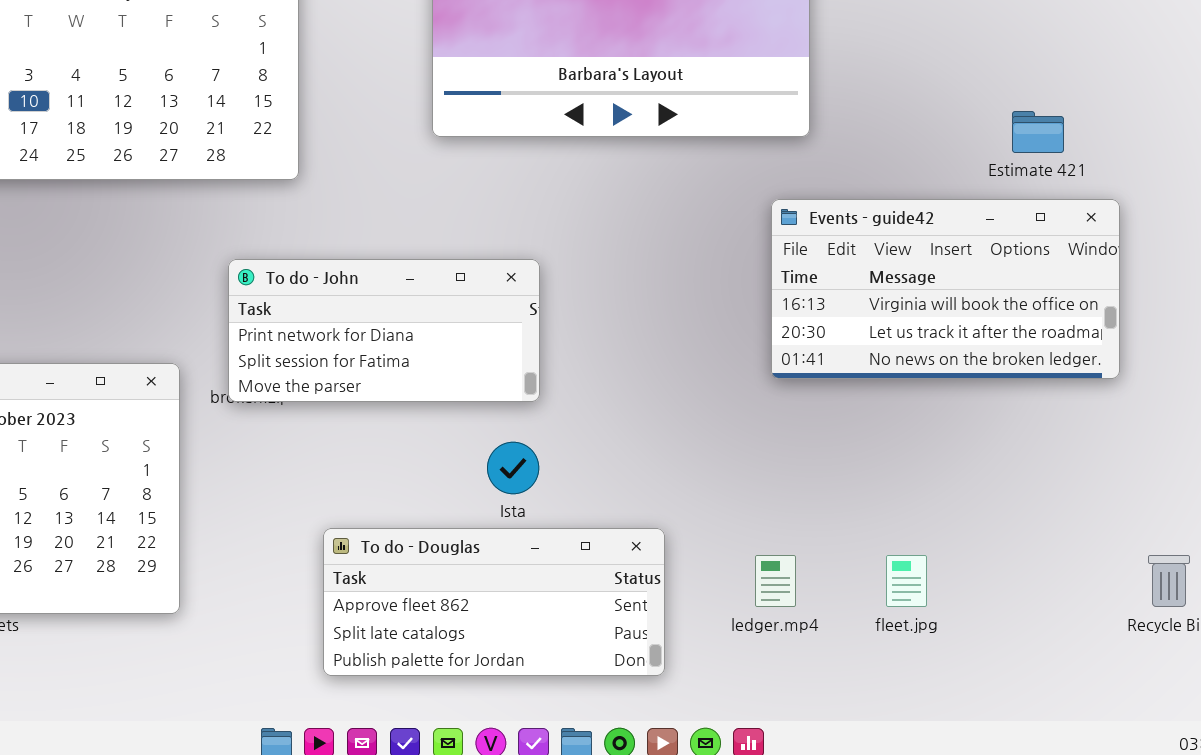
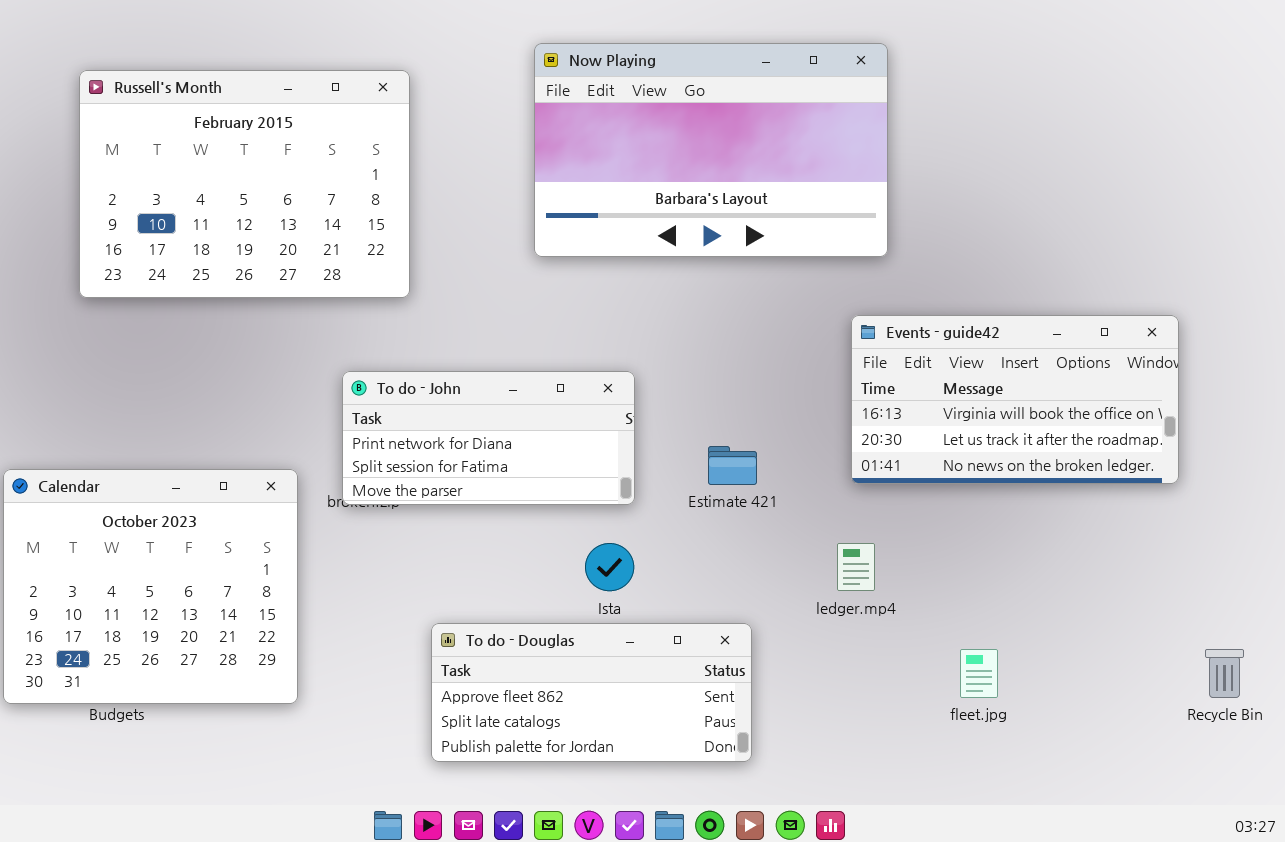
Estimate 421: [1012,111,1064,153] -> [708,446,757,485], moved
ledger.mp4: [755,555,796,607] -> [837,543,875,591], moved

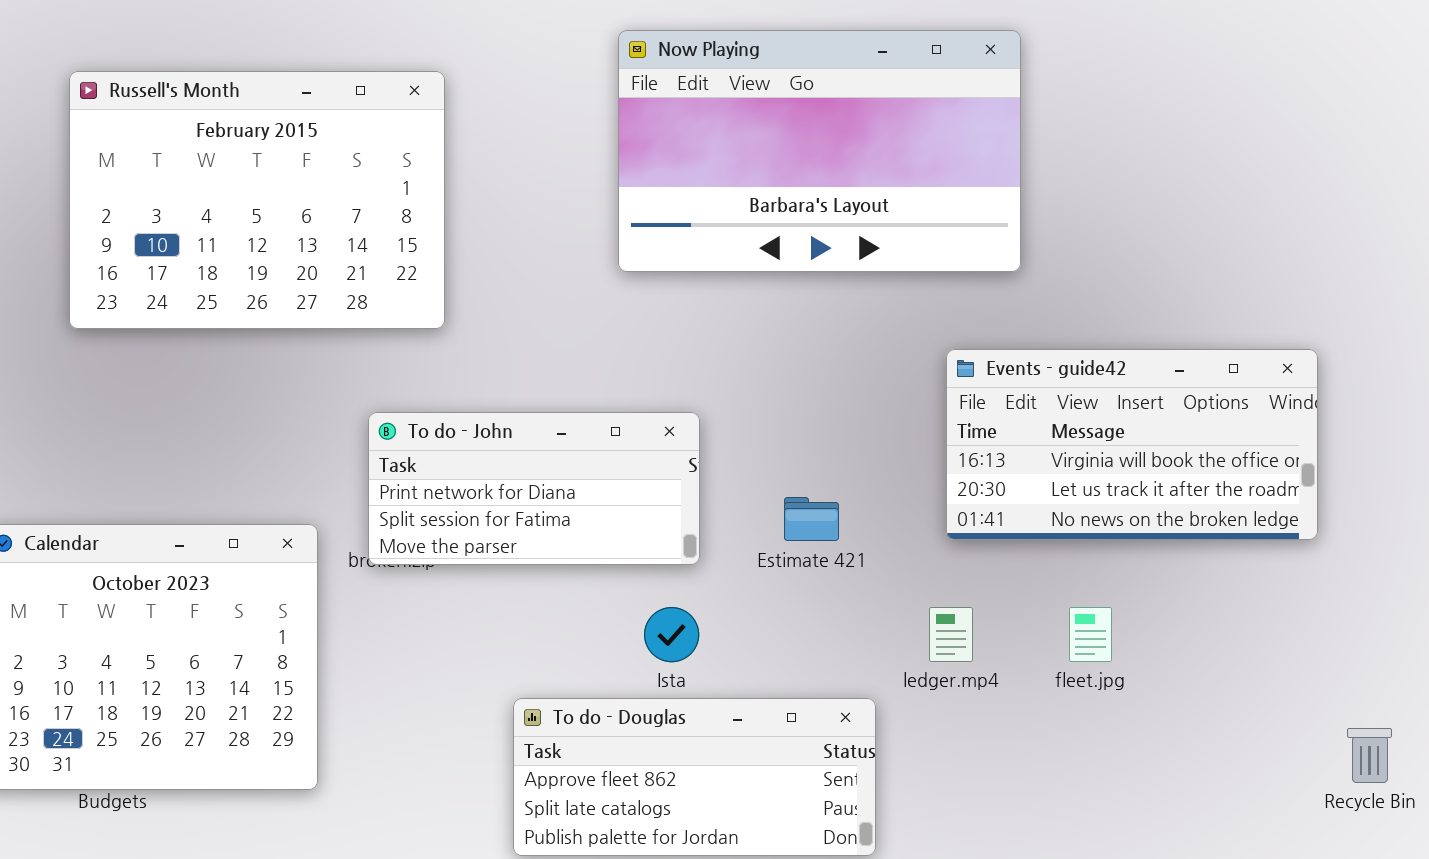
Now Playing: [534,43,888,257] -> [618,30,1021,272], moved
To do - Douglas: [431,623,752,762] -> [513,698,876,856], moved
fleet.jpg: [960,649,998,698] -> [1069,607,1112,662], moved

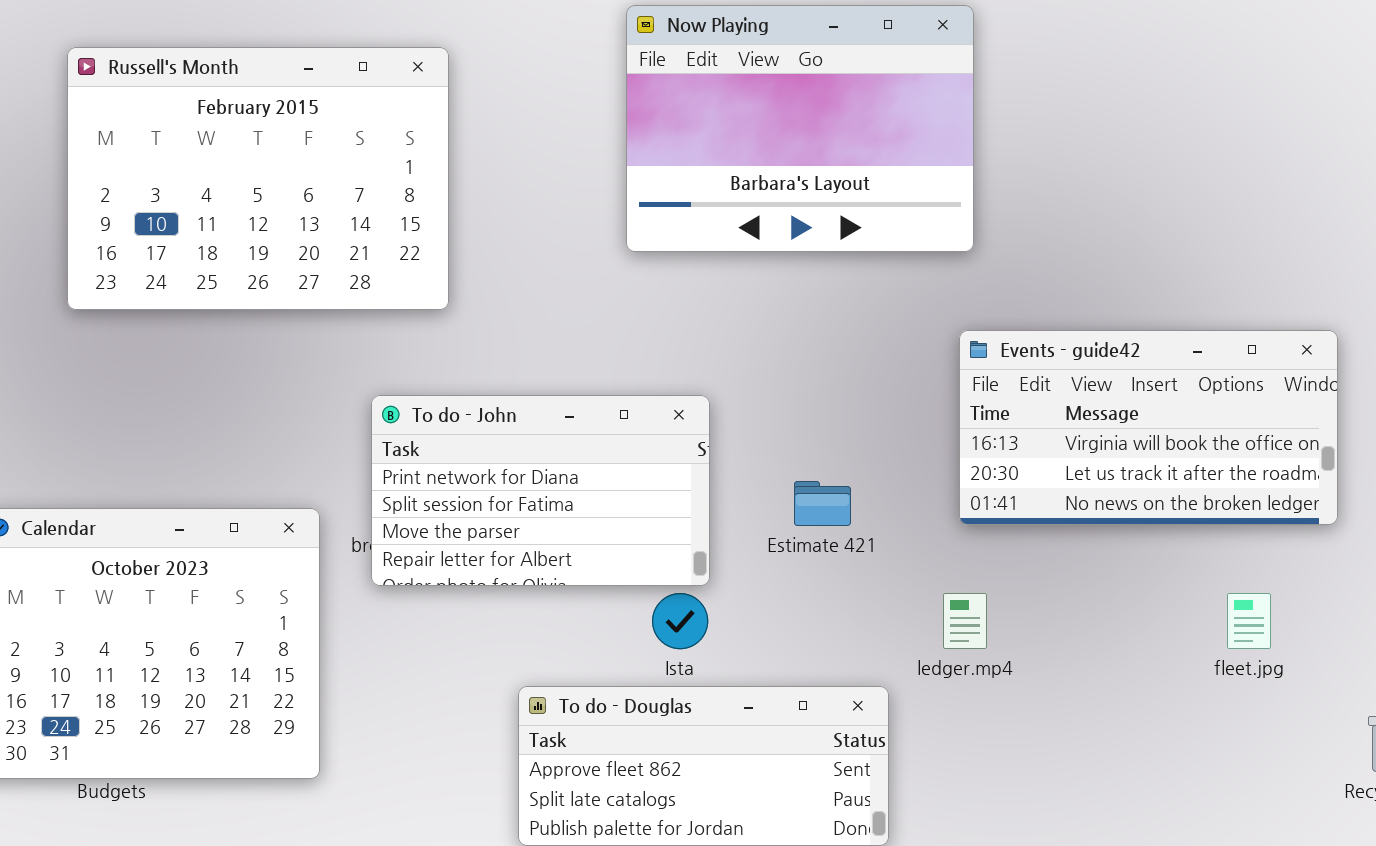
Now Playing: [618,30,1021,272] -> [626,5,974,252], resized
To do - John: [368,412,700,565] -> [371,395,710,586], resized
fleet.jpg: [1069,607,1112,662] -> [1227,593,1271,649], moved

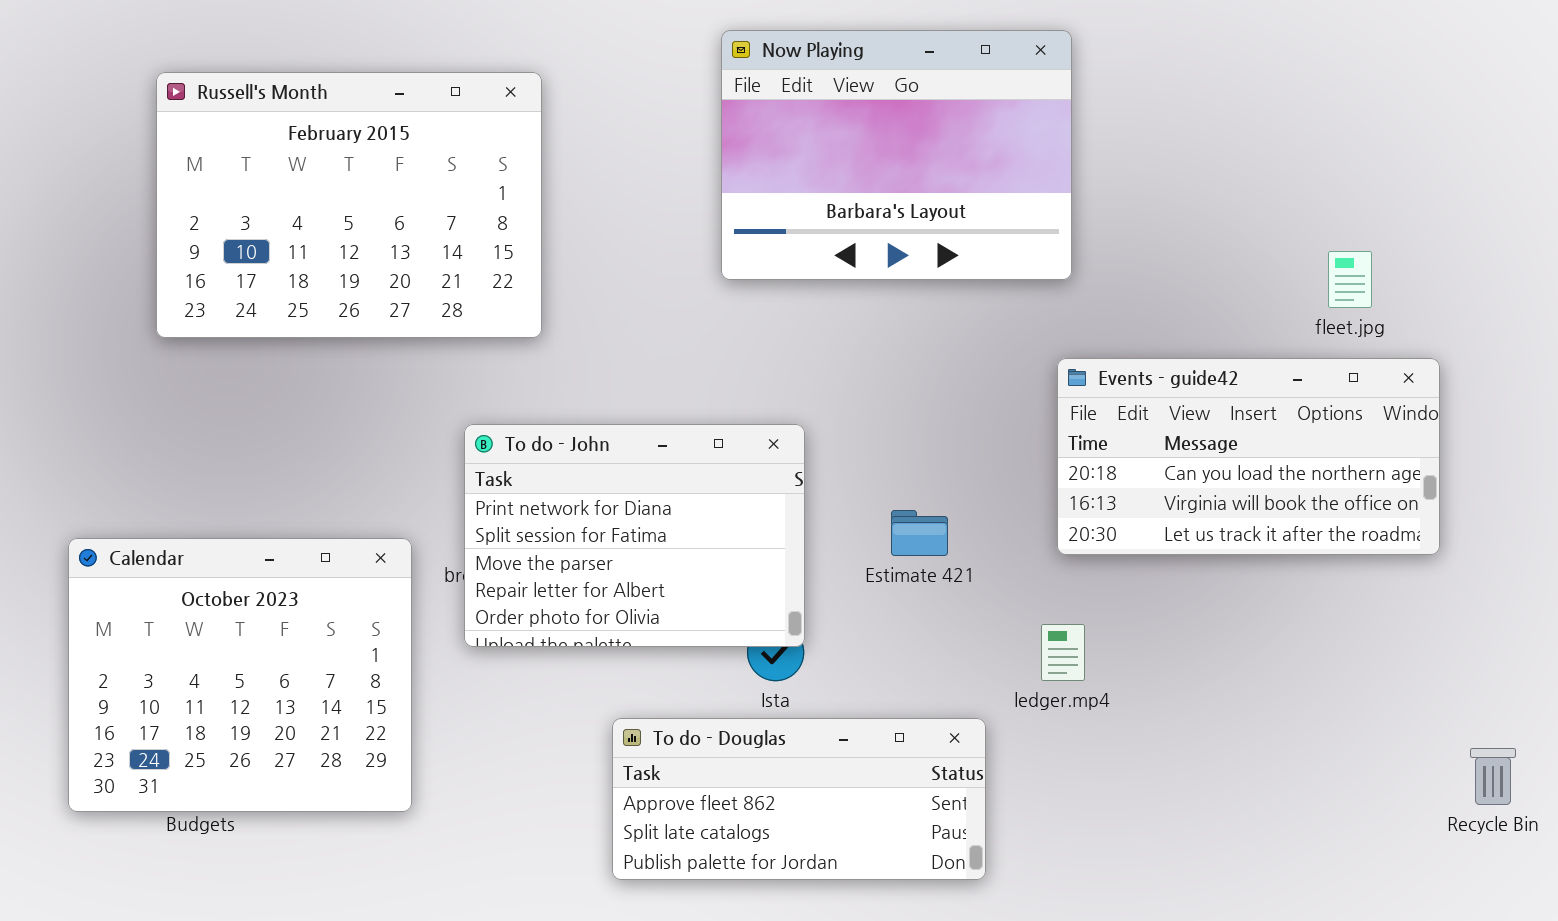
Events - guide42: [959,330,1338,525] -> [1057,358,1440,555], scrolled up 1 row
To do - John: [371,395,710,586] -> [464,424,805,647], resized
fleet.jpg: [1227,593,1271,649] -> [1328,251,1372,308], moved

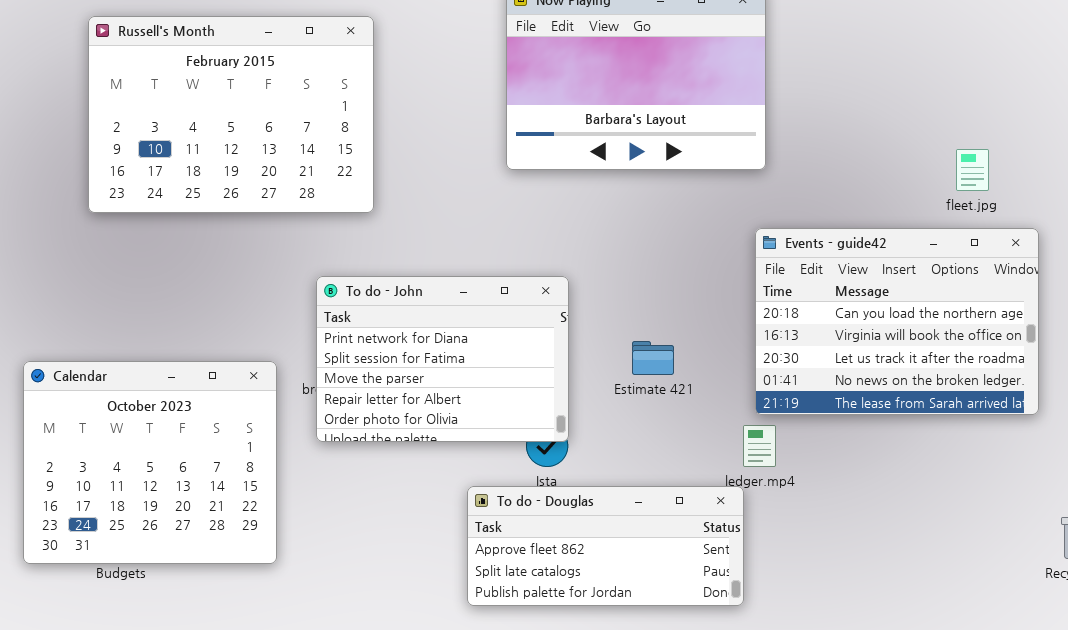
Events - guide42: [1057,358,1440,555] -> [755,228,1039,415], resized
To do - Douglas: [612,718,986,880] -> [467,486,744,606], moved

